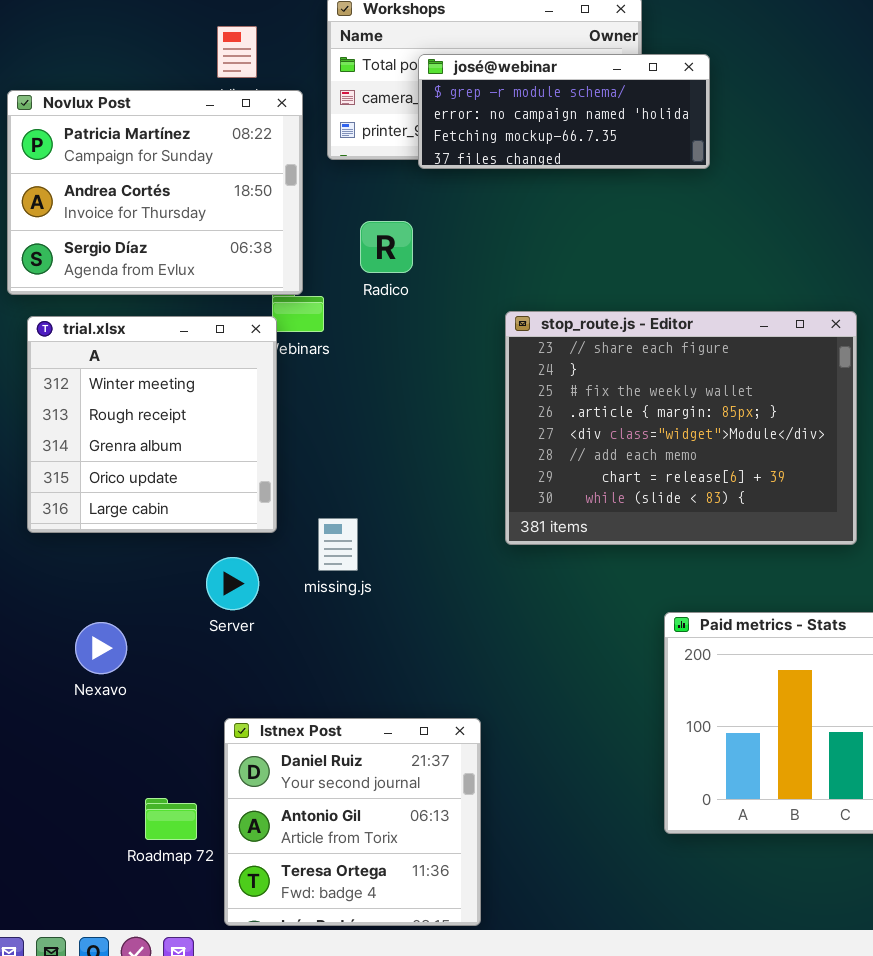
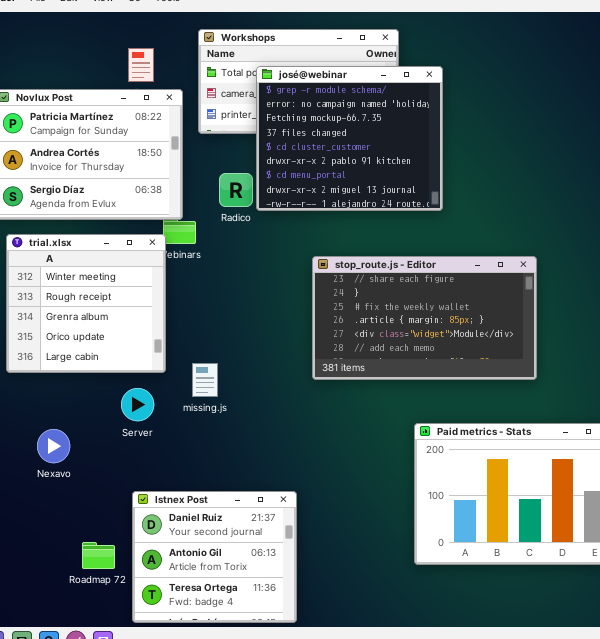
josé@webinar: [418,54,710,169] -> [256,66,443,211], resized
stop_route.js - Editor: [505,311,857,545] -> [312,256,537,380], resized

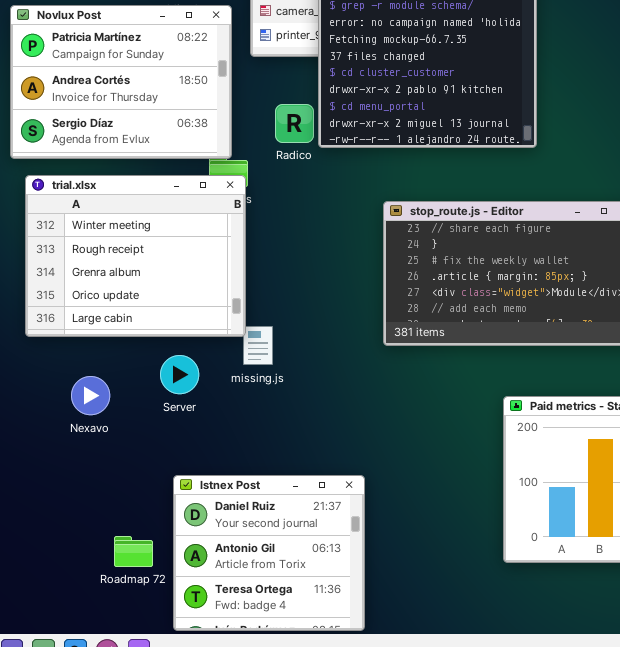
trial.xlsx: [6,234,166,373] -> [25,175,246,337], resized
Nexavo: [37,429,70,463] -> [71,376,110,415], moved

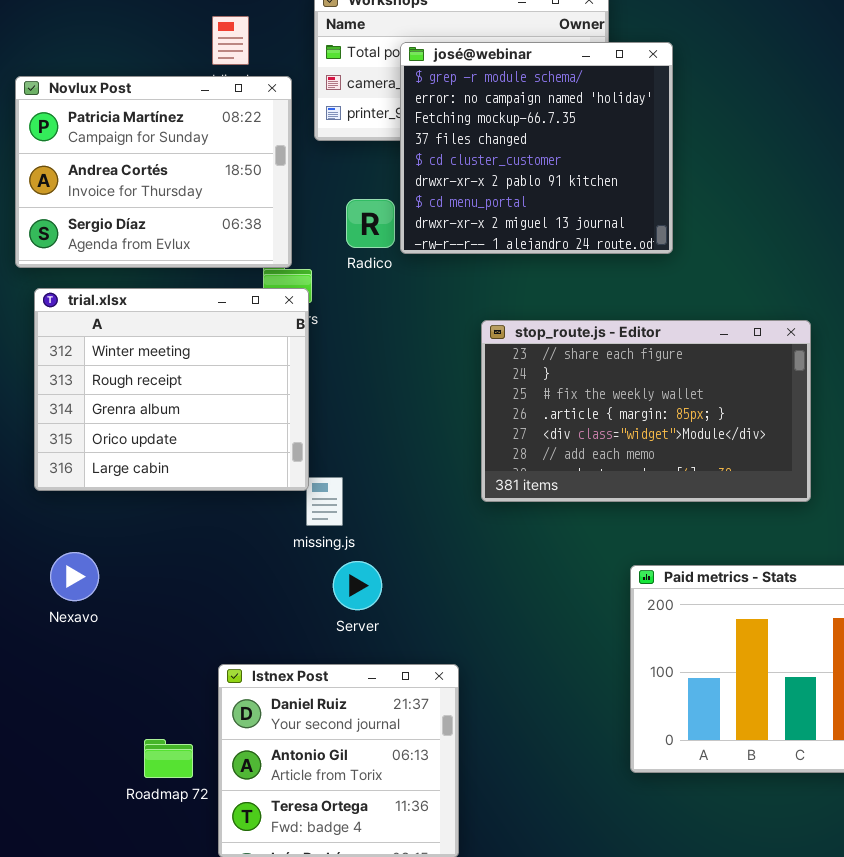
Server: [160,355,199,394] -> [333,561,382,610], moved
Nexavo: [71,376,110,415] -> [50,552,99,601], moved

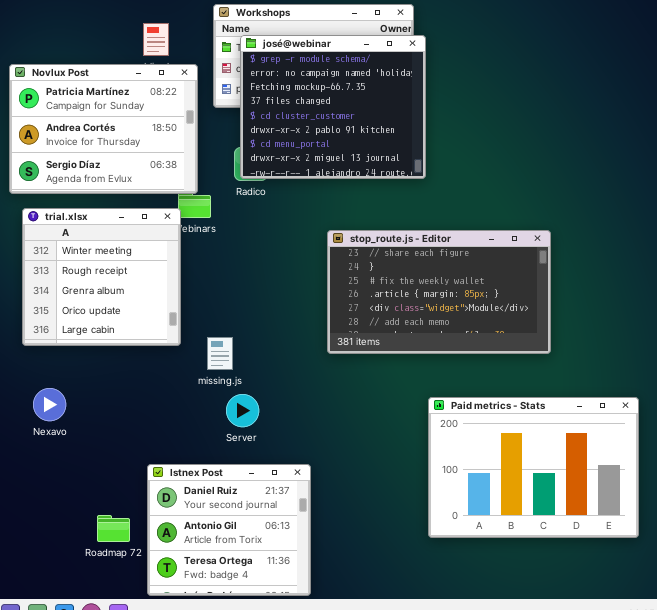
josé@webinar: [400,42,673,254] -> [240,35,426,179], moved
trial.xlsx: [34,288,309,491] -> [22,208,181,346], resized

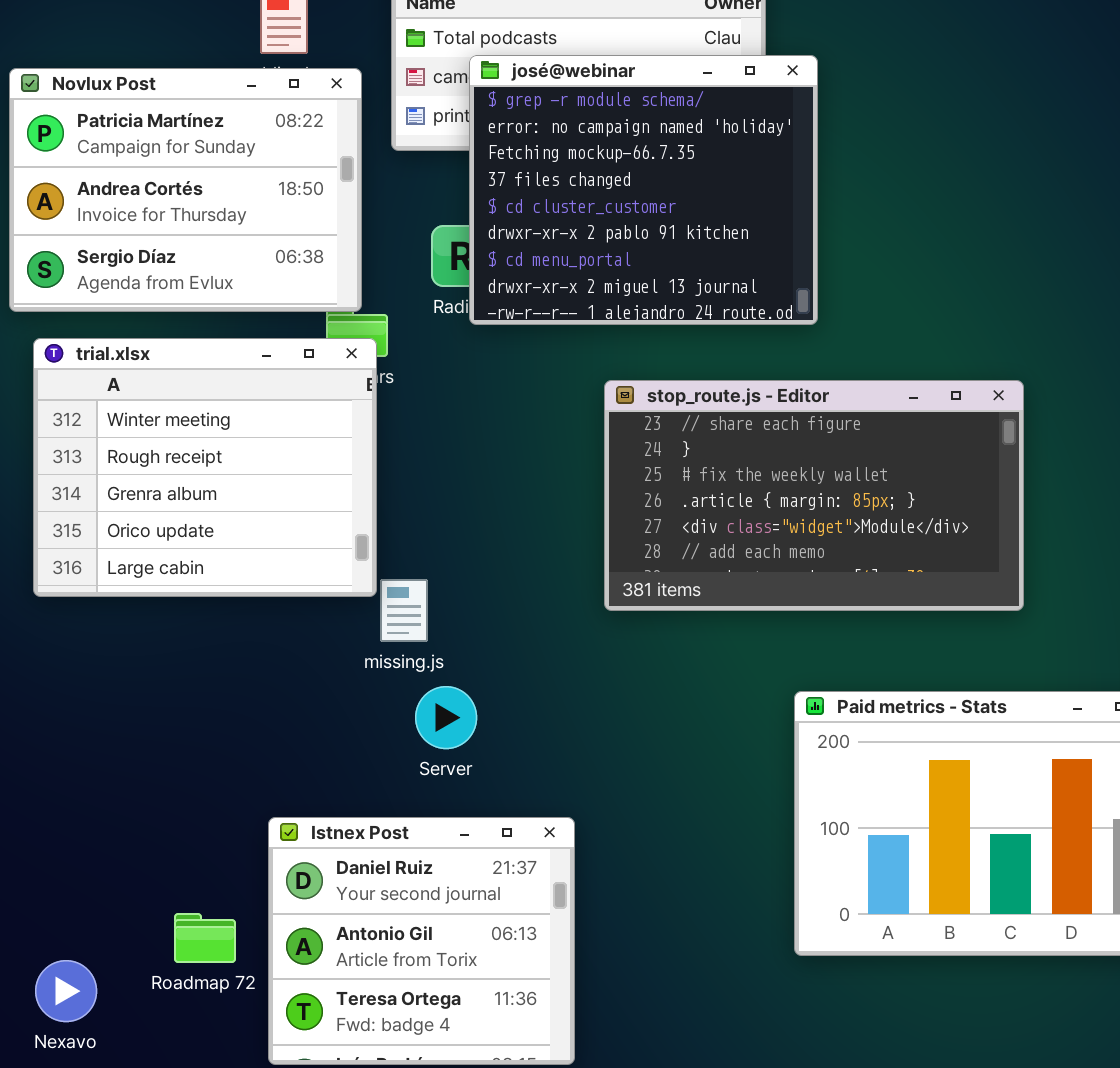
josé@webinar: [240,35,426,179] -> [469,55,818,325], moved
trial.xlsx: [22,208,181,346] -> [33,338,377,597], resized
Nexavo: [33,388,66,421] -> [35,960,97,1022], moved

